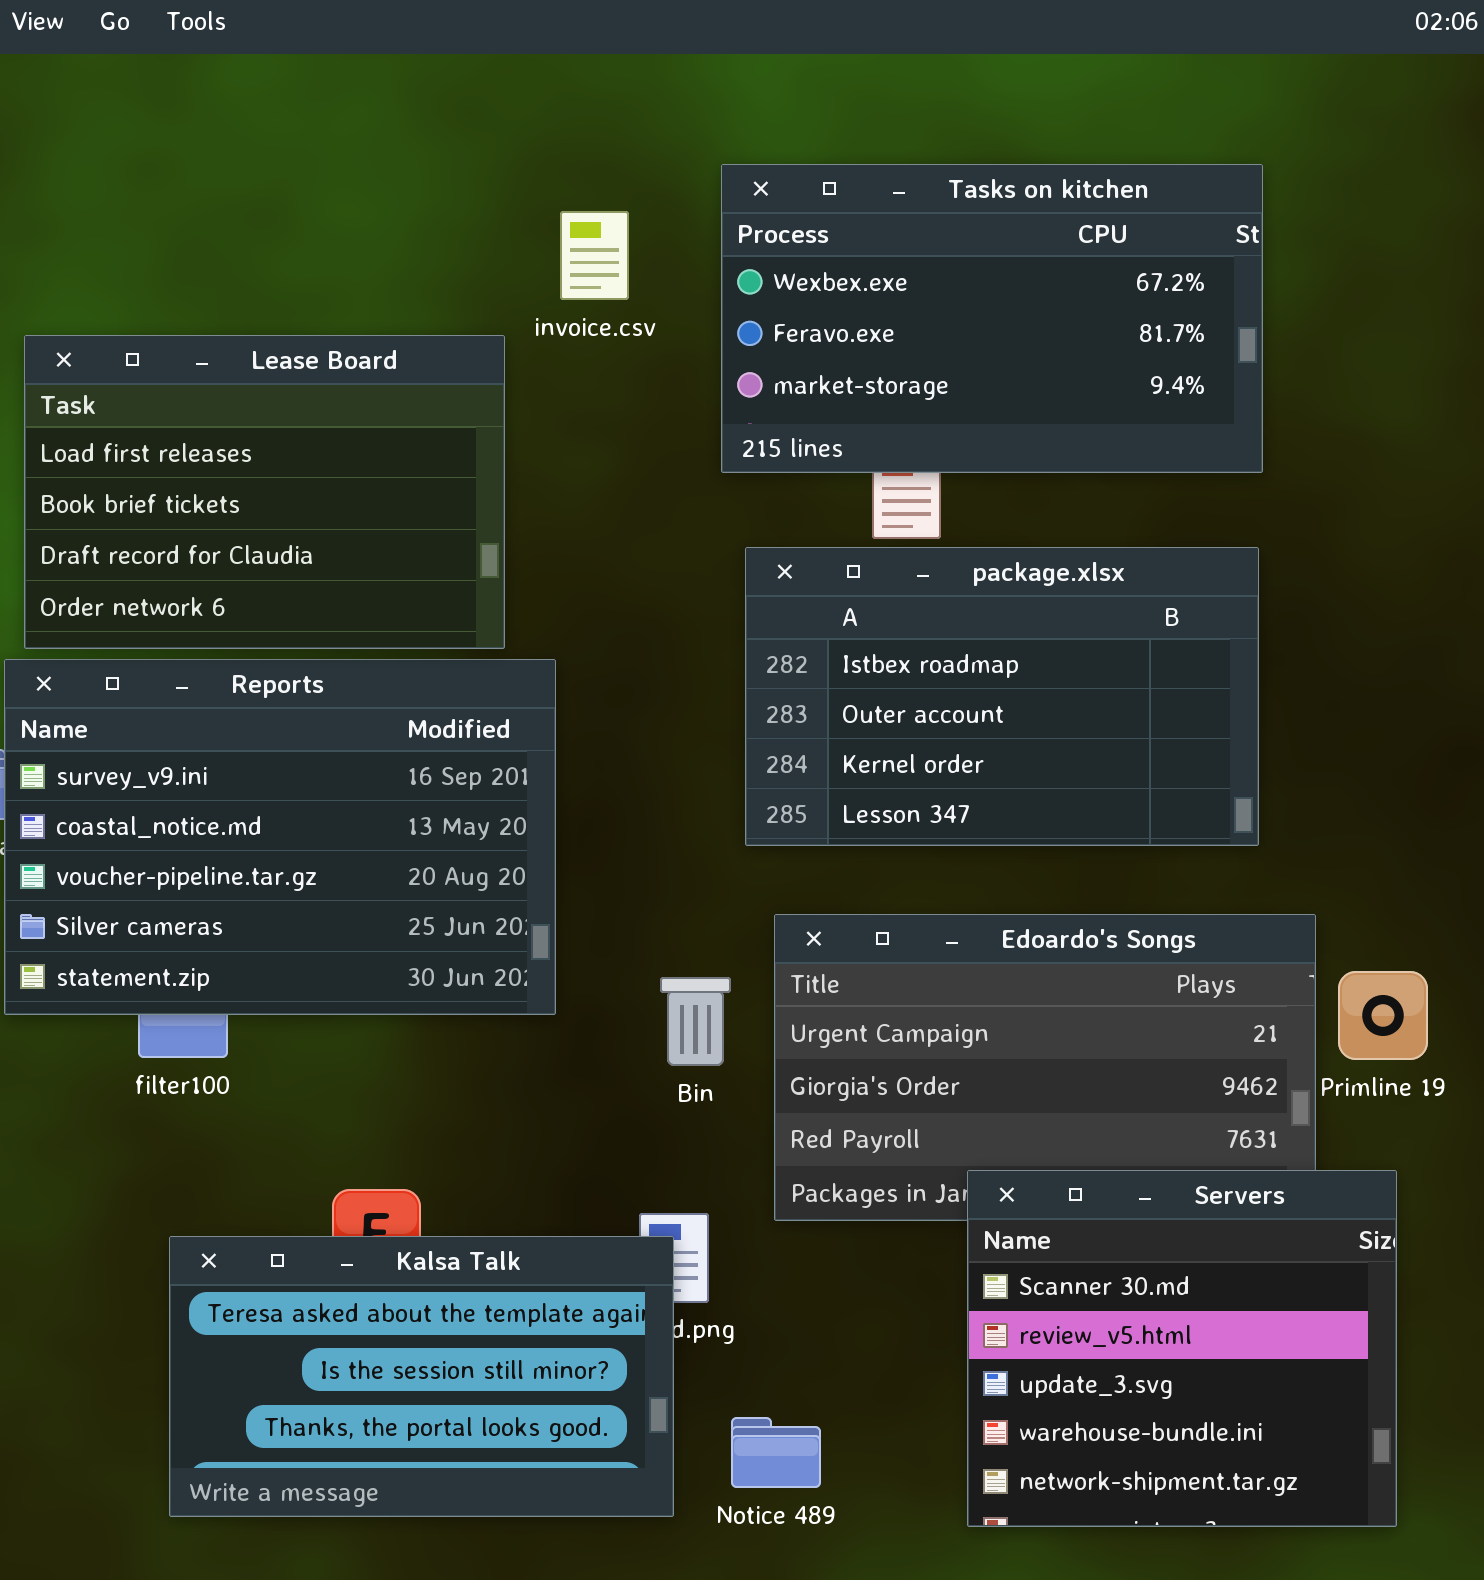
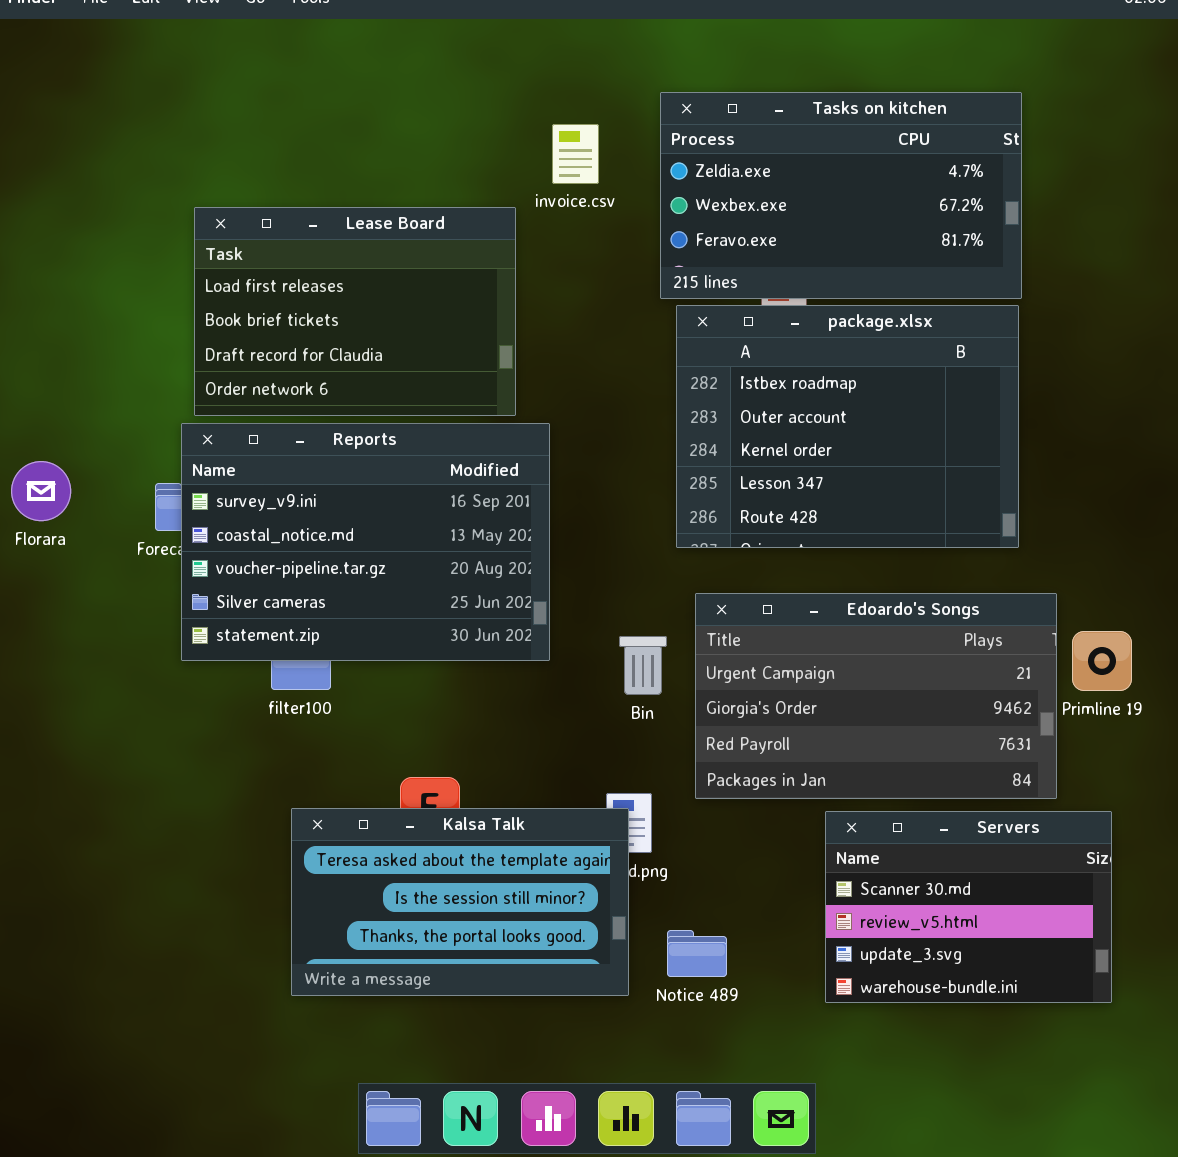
Tasks on kitchen: [721,164,1263,473] -> [660,92,1022,299], scrolled up 1 row
package.xlsx: [745,547,1259,846] -> [676,305,1019,548], resized
Servers: [967,1170,1397,1527] -> [825,811,1112,1003], resized

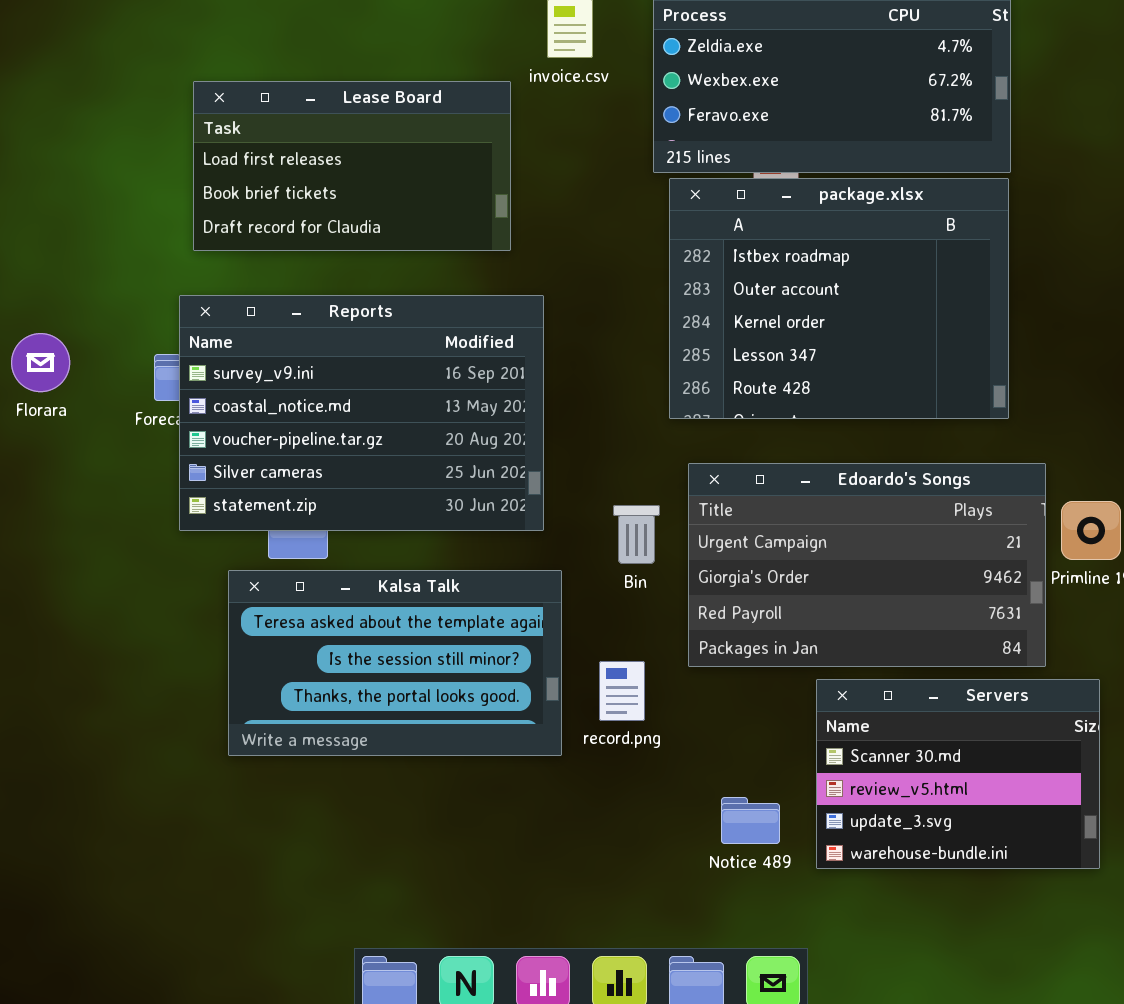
Lease Board: [194,207,516,416] -> [193,81,511,251], resized
Kalsa Talk: [291,808,629,996] -> [228,570,562,756], moved
Notice 489: [667,930,727,977] -> [721,797,780,844], moved

